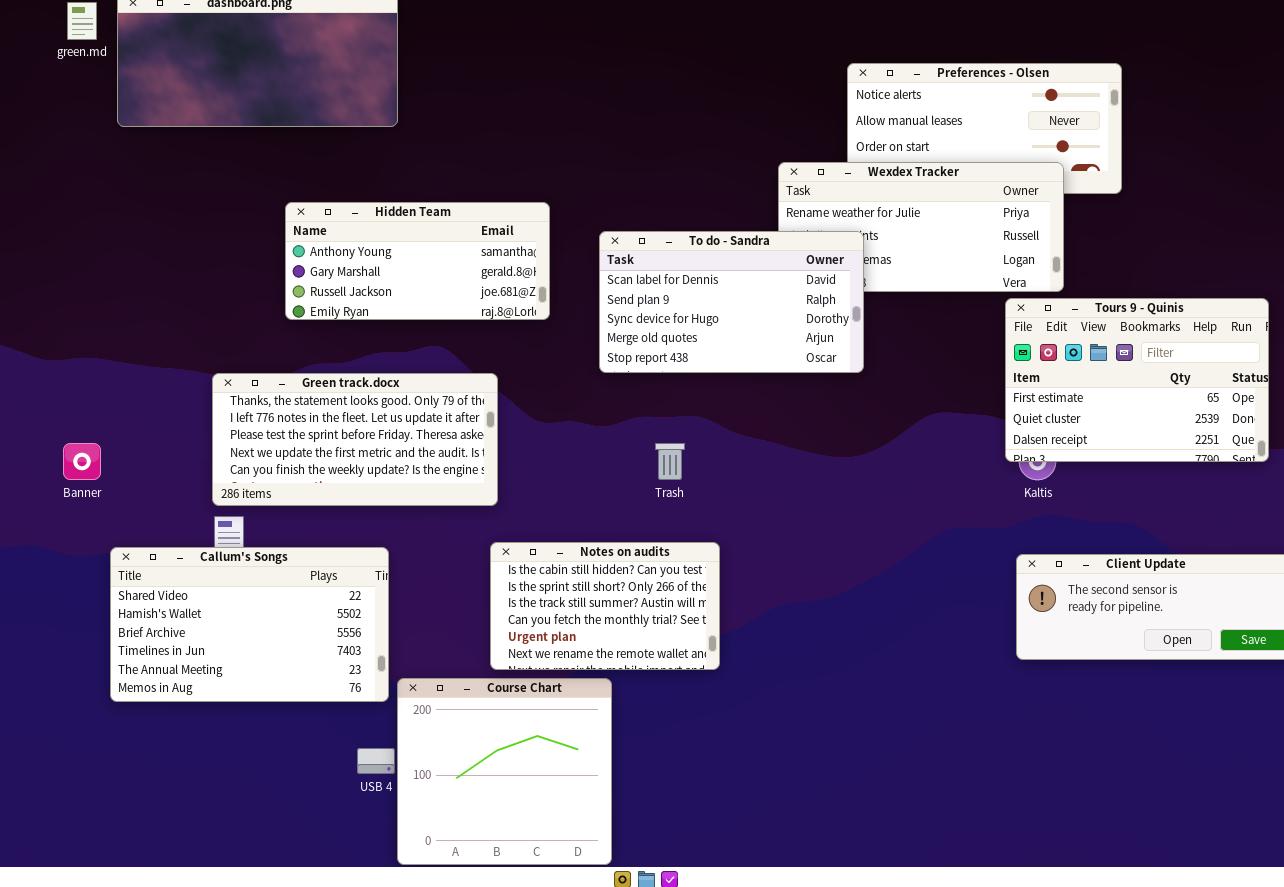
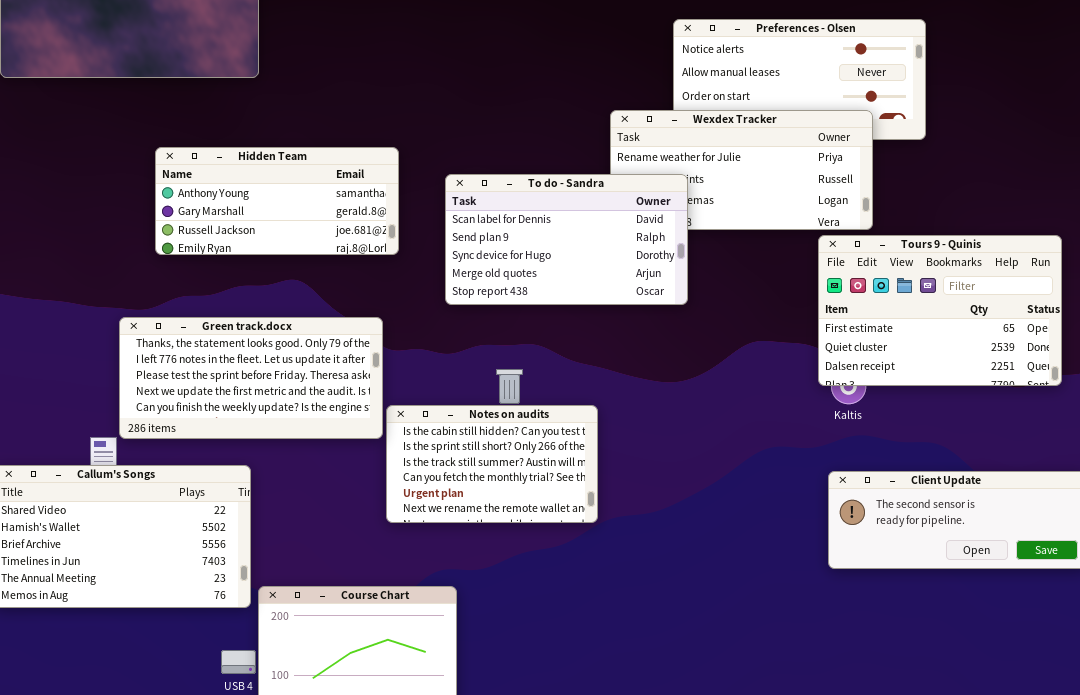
Green track.docx: [212,373,498,506] -> [119,317,383,439], moved
Notes on audits: [490,542,720,670] -> [386,405,598,523], moved

